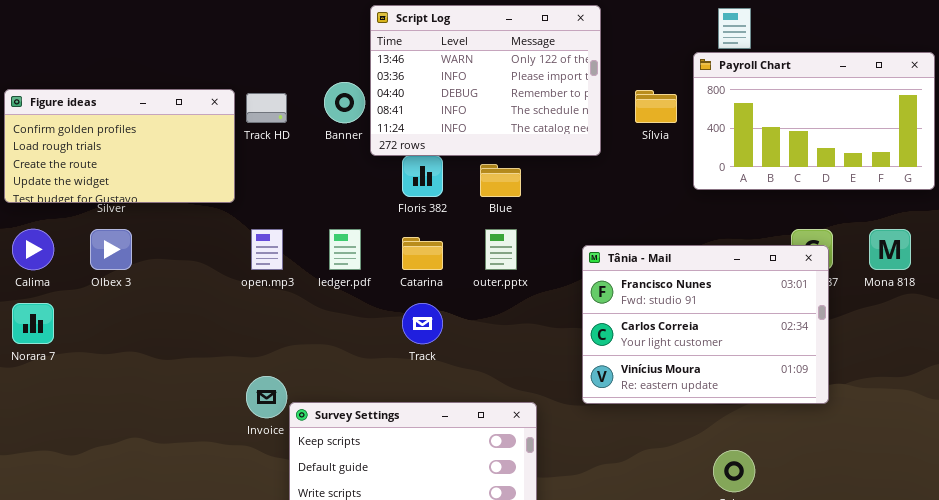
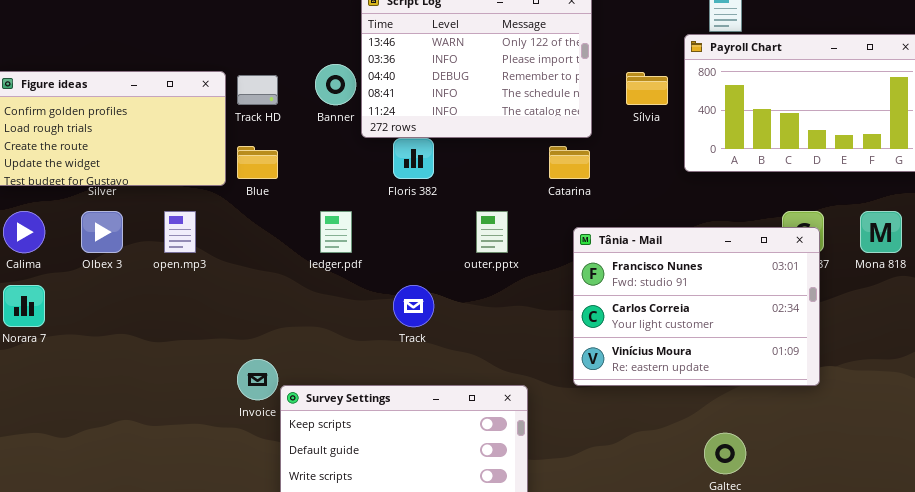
Blue: [480,164,521,197] -> [237,146,278,179], moved
open.mp3: [251,229,283,270] -> [164,211,196,253], moved
Catarina: [402,237,443,270] -> [549,146,590,179], moved

